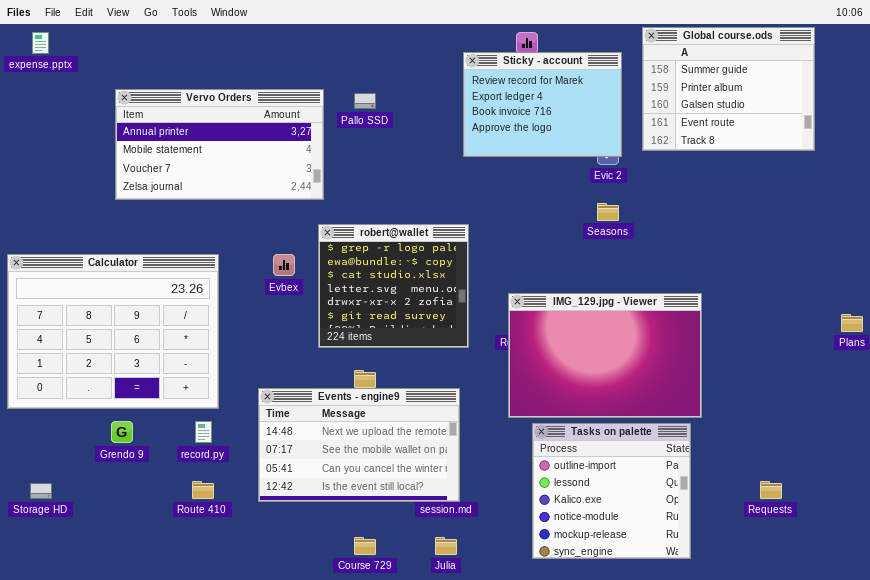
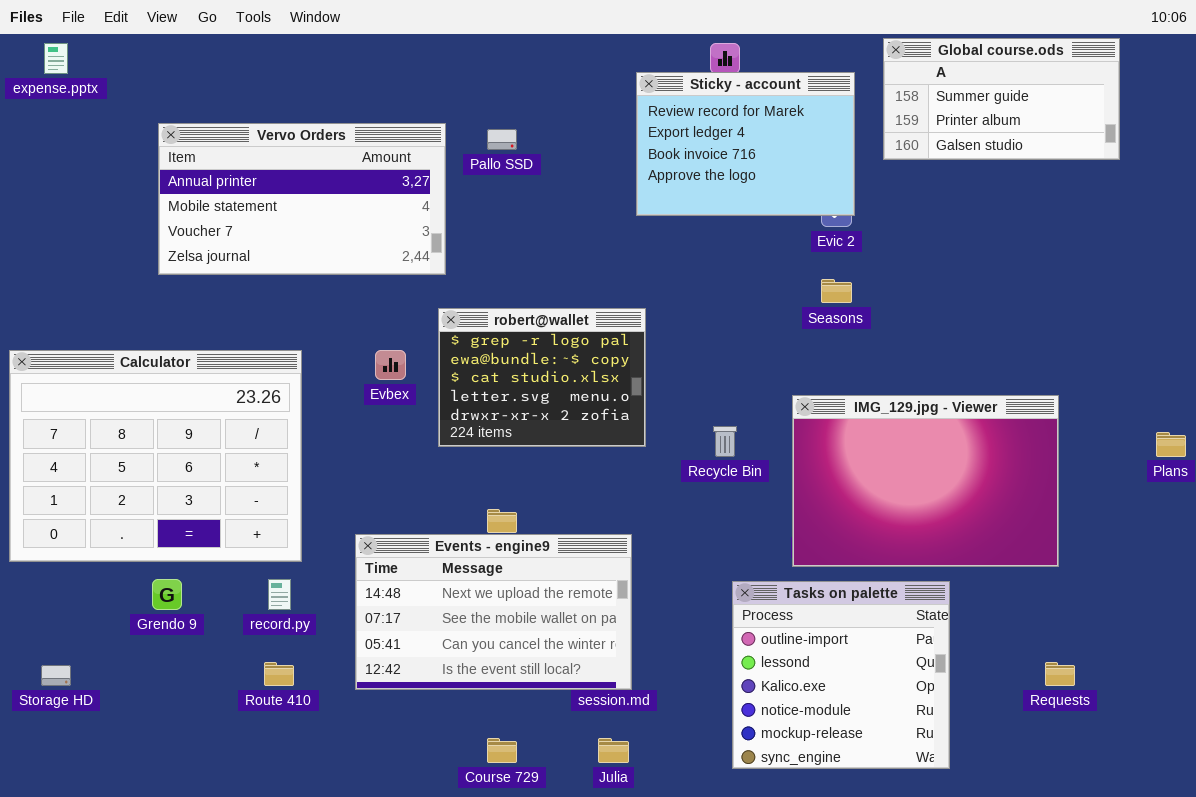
Global course.ods: [642,27,815,151] -> [883,38,1120,160], resized
robert@wallet: [318,224,469,348] -> [438,308,646,447], resized
IMG_129.jpg - Viewer: [508,293,702,418] -> [792,395,1059,567], moved

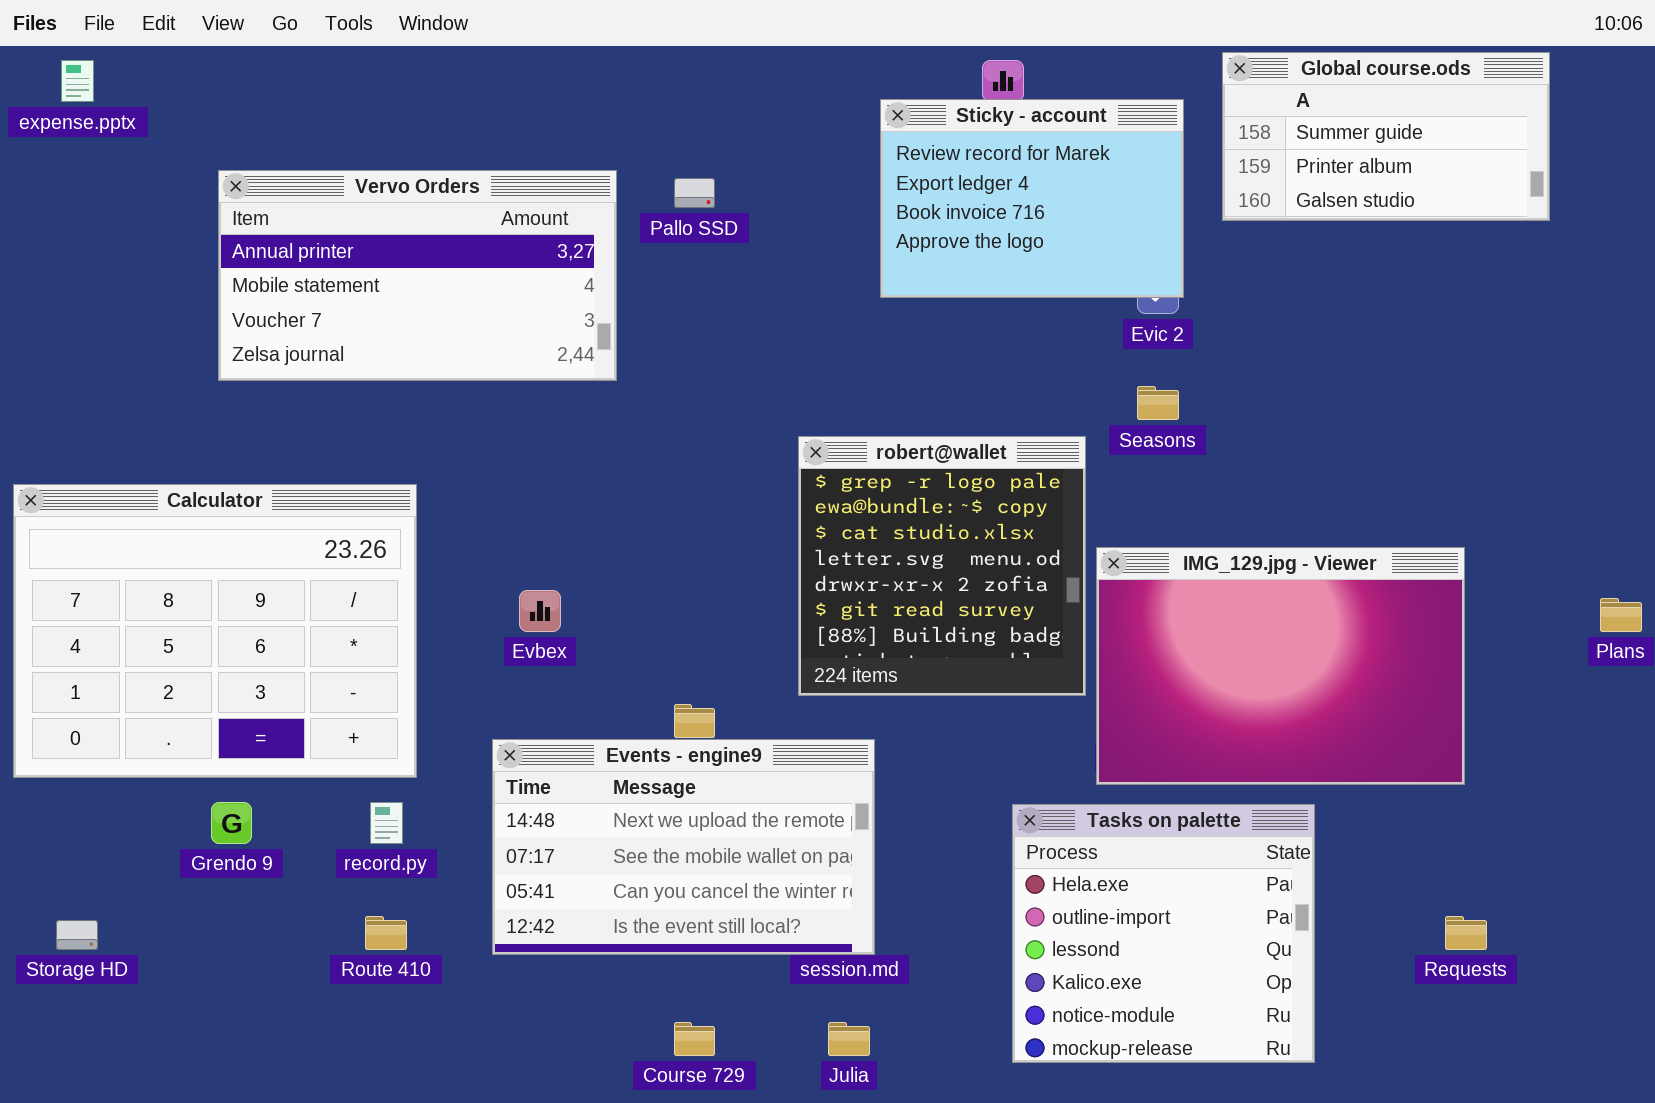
robert@wallet: [438,308,646,447] -> [798,436,1086,696], moved, resized
Evbex: [375,350,406,380] -> [519,590,561,632], moved
Tasks on palette: [732,581,950,769] -> [1012,804,1315,1063], scrolled up 1 row

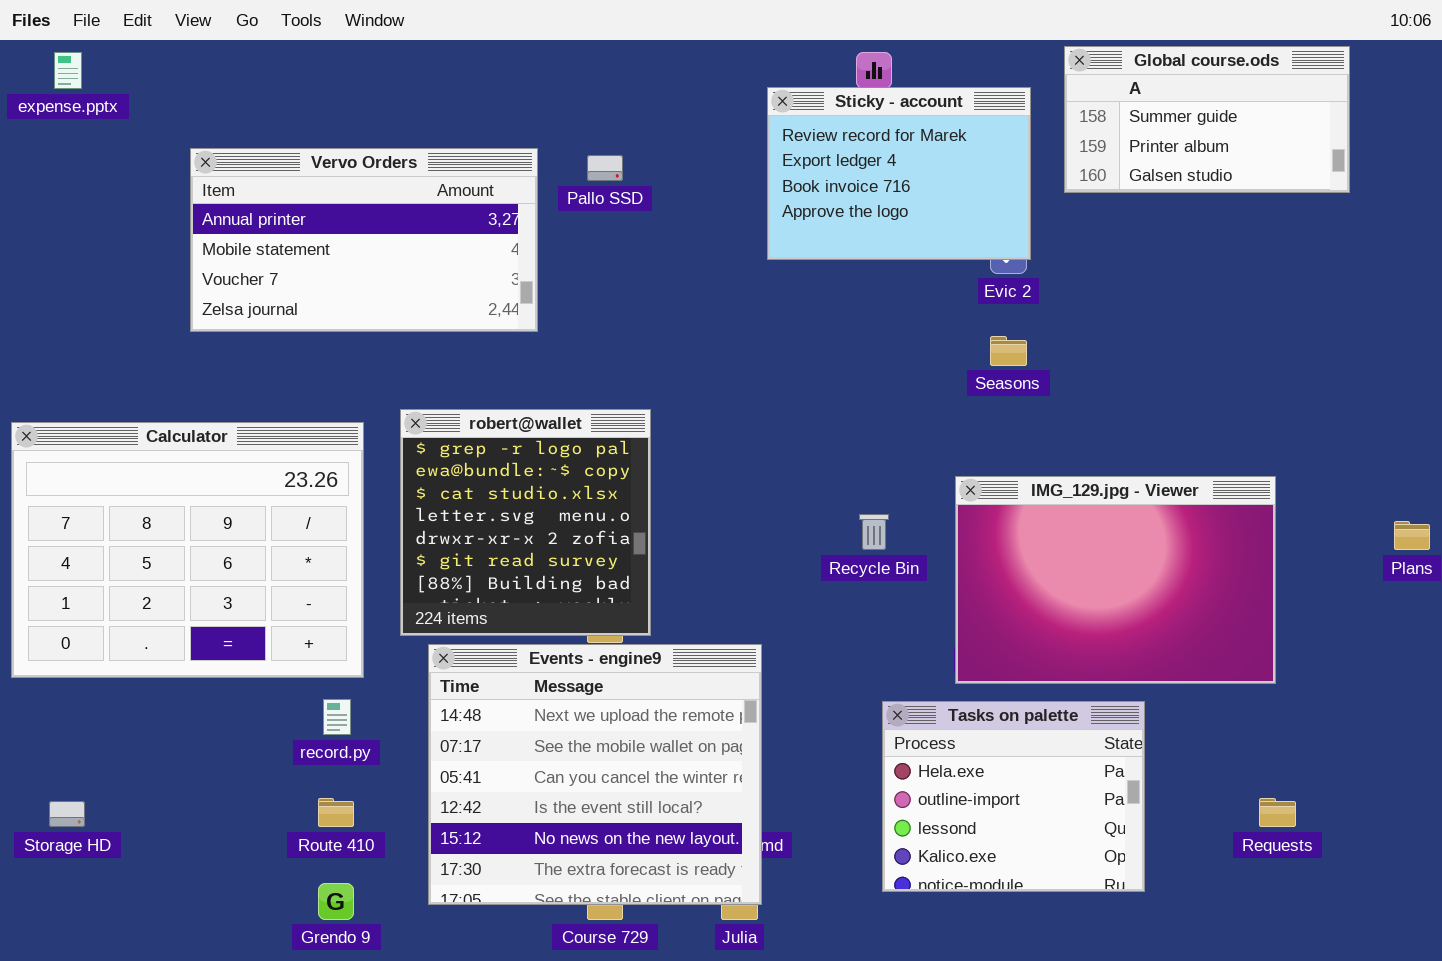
robert@wallet: [798,436,1086,696] -> [400,409,651,636], moved
Events - engine9: [492,739,875,955] -> [428,644,762,905], resized
Grendo 9: [211,802,252,844] -> [318,883,354,920], moved
Tasks on palette: [1012,804,1315,1063] -> [882,701,1145,892], resized

